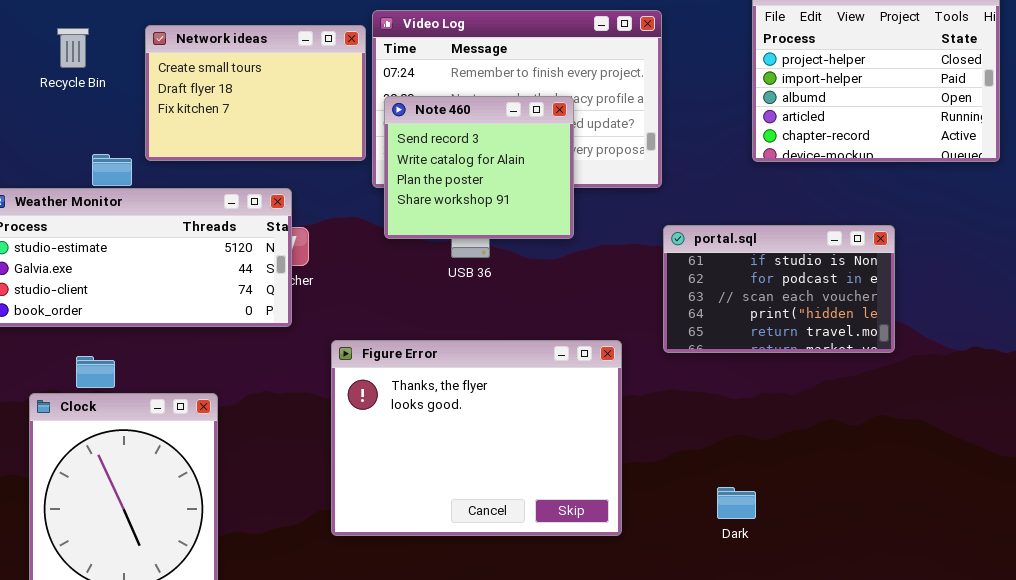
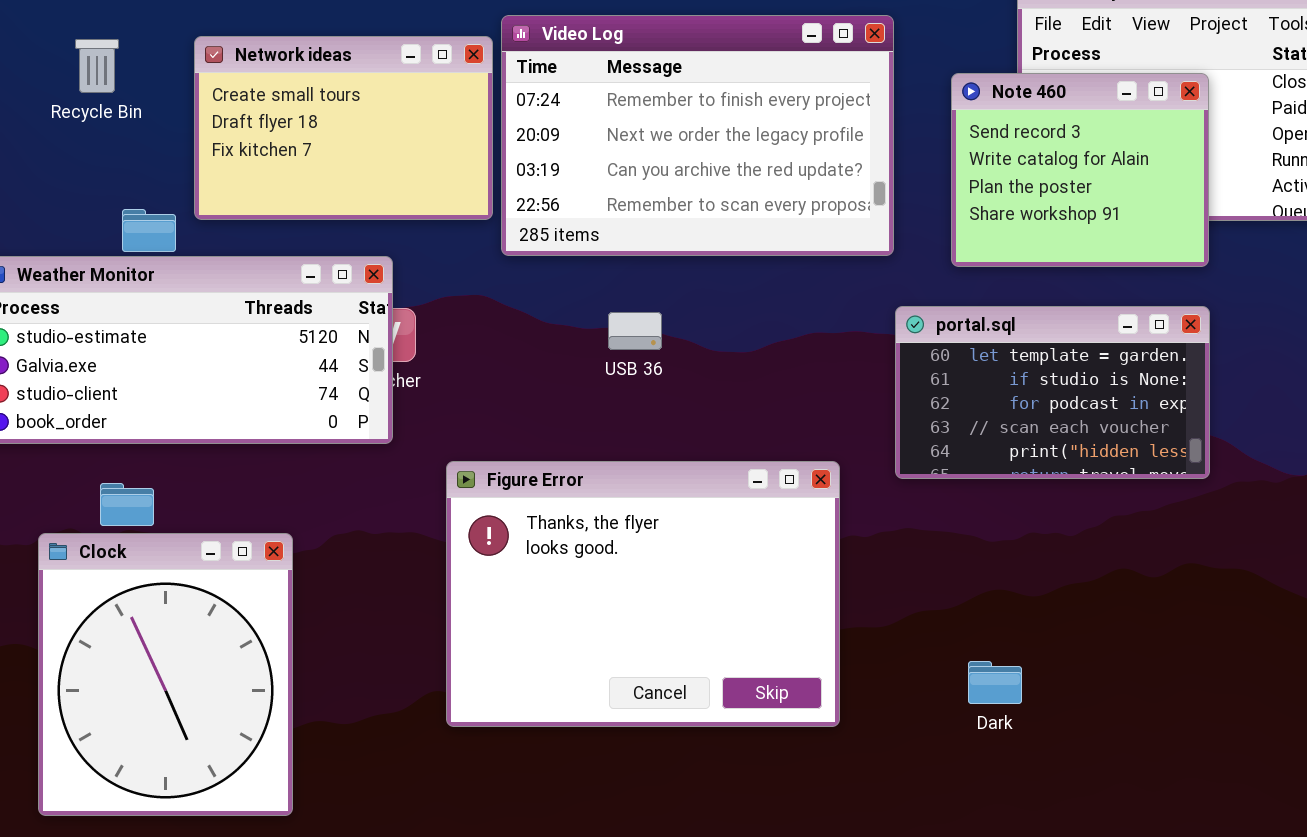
Note 460: [384,96,574,239] -> [951,73,1209,267], moved
portal.sql: [663,225,895,353] -> [895,306,1210,479], scrolled up 1 row

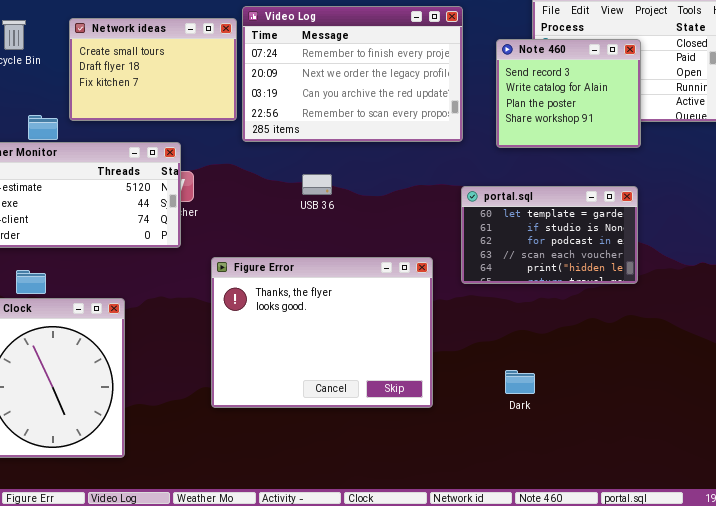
portal.sql: [895,306,1210,479] -> [461,186,638,284], moved

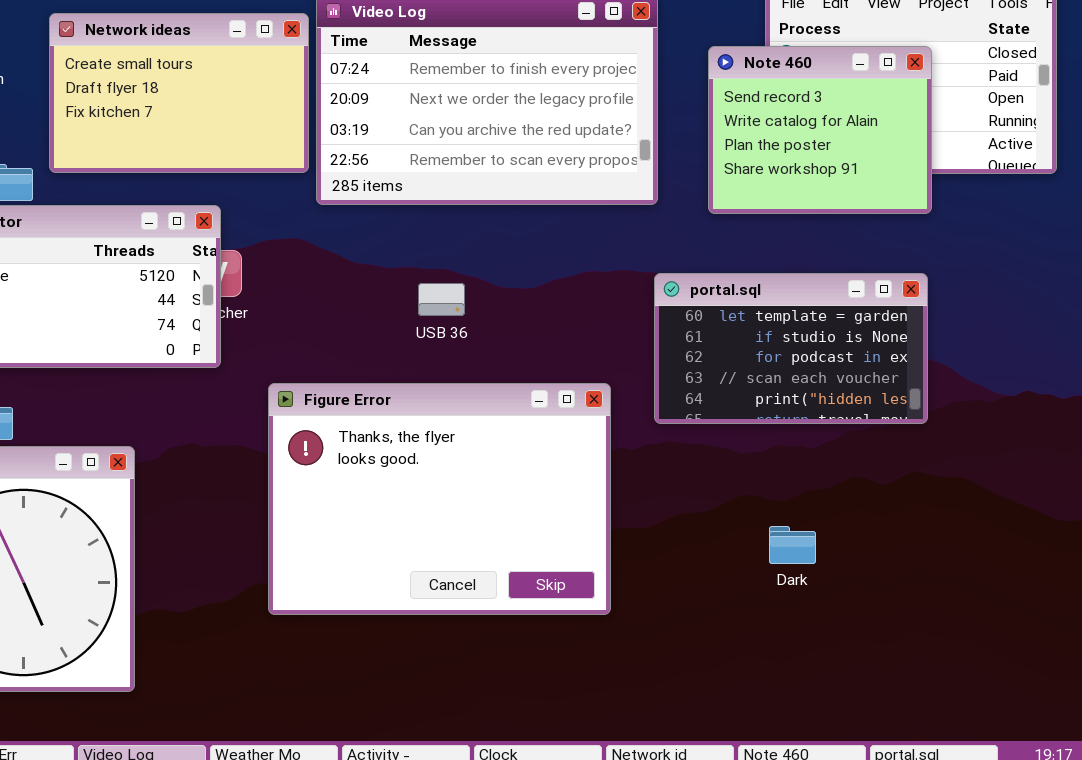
USB 36: [302,174,332,195] -> [418,283,465,316], moved
Dark: [505,370,535,394] -> [769,526,816,564], moved

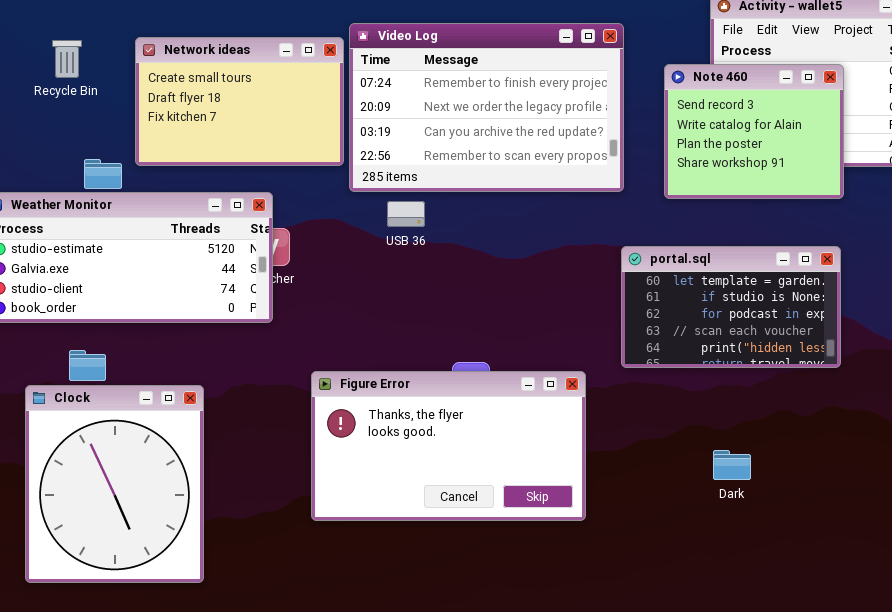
USB 36: [418,283,465,316] -> [387,201,425,227], moved
Figure Error: [268,383,611,615] -> [311,371,586,521], resized

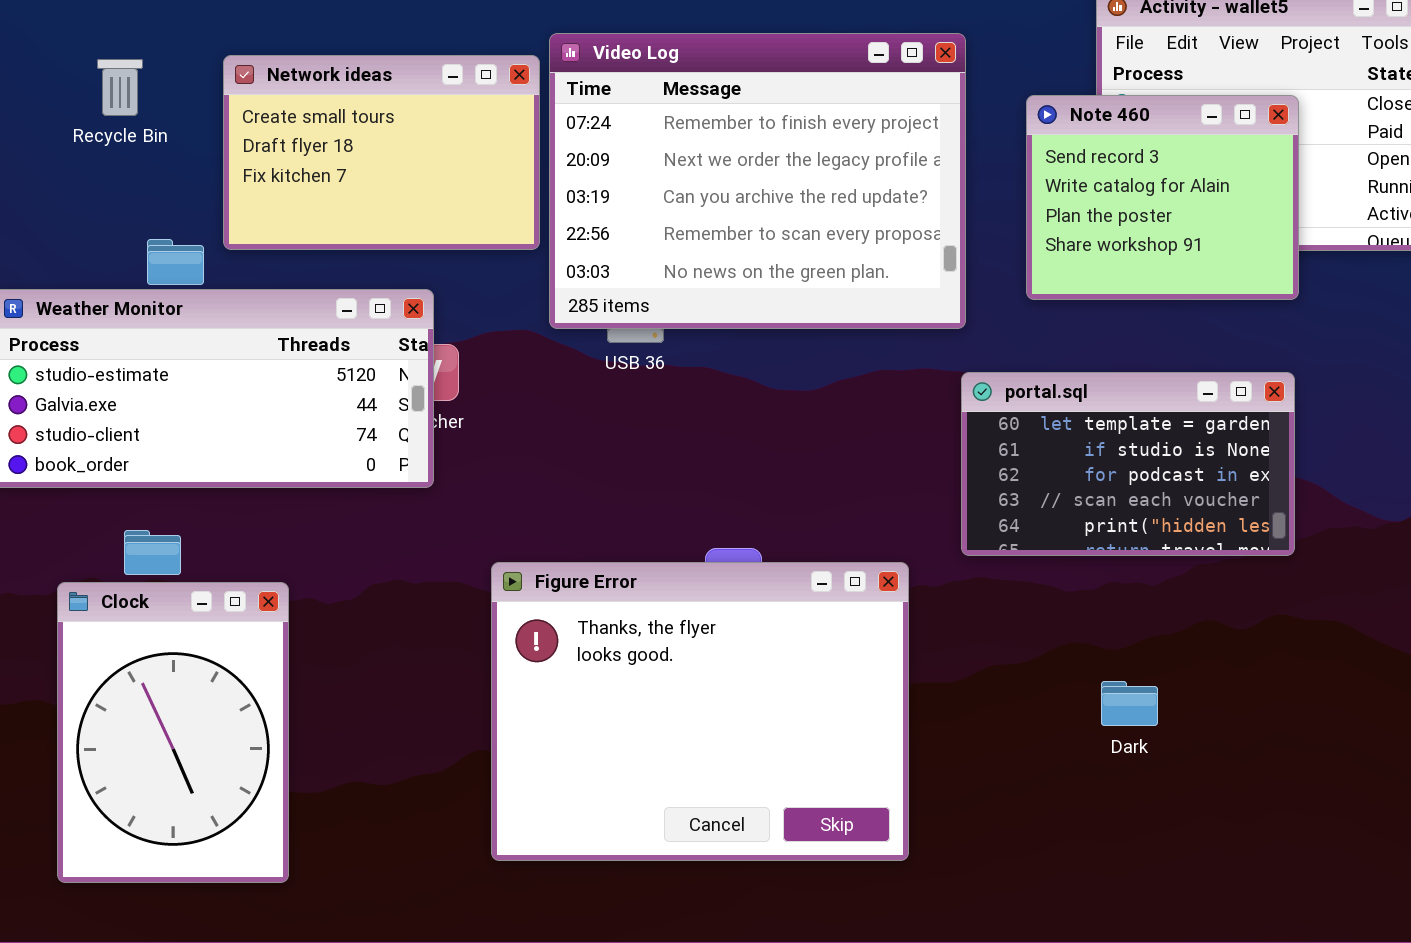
Video Log: [349,23,624,192] -> [549,33,966,329], resized
Figure Error: [311,371,586,521] -> [491,562,909,861], resized
Clock: [25,385,204,583] -> [57,582,289,883], resized

